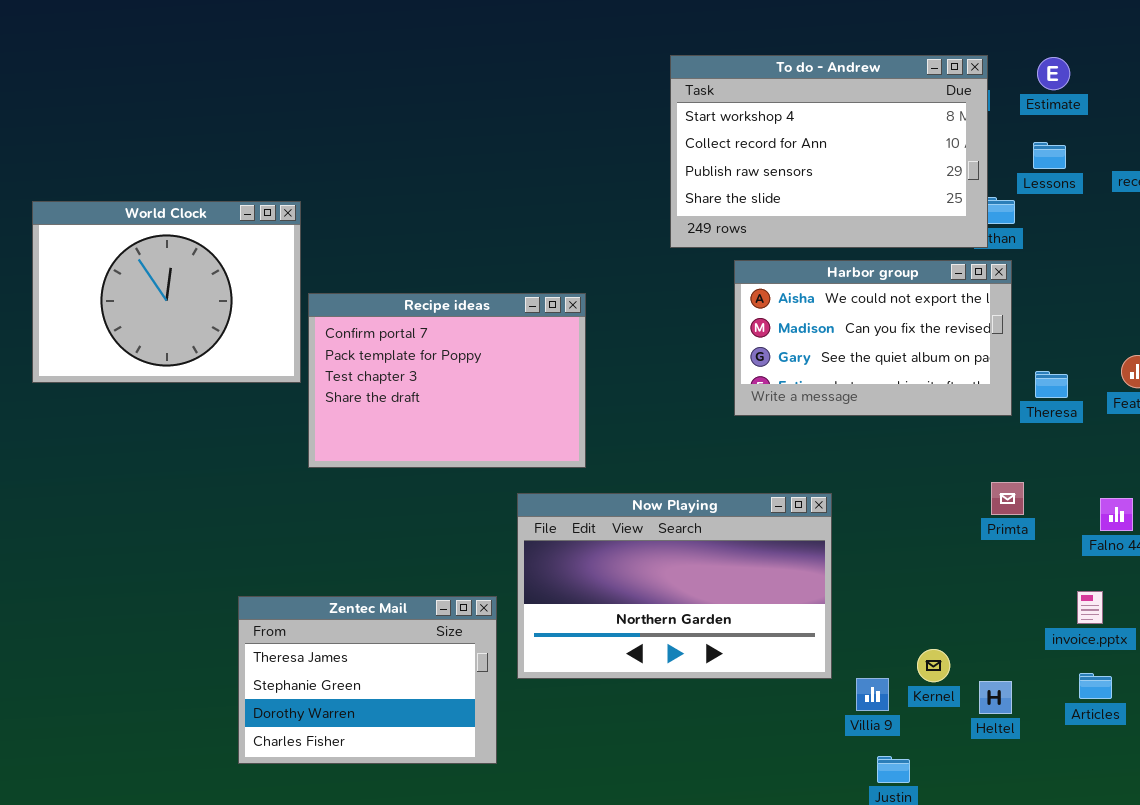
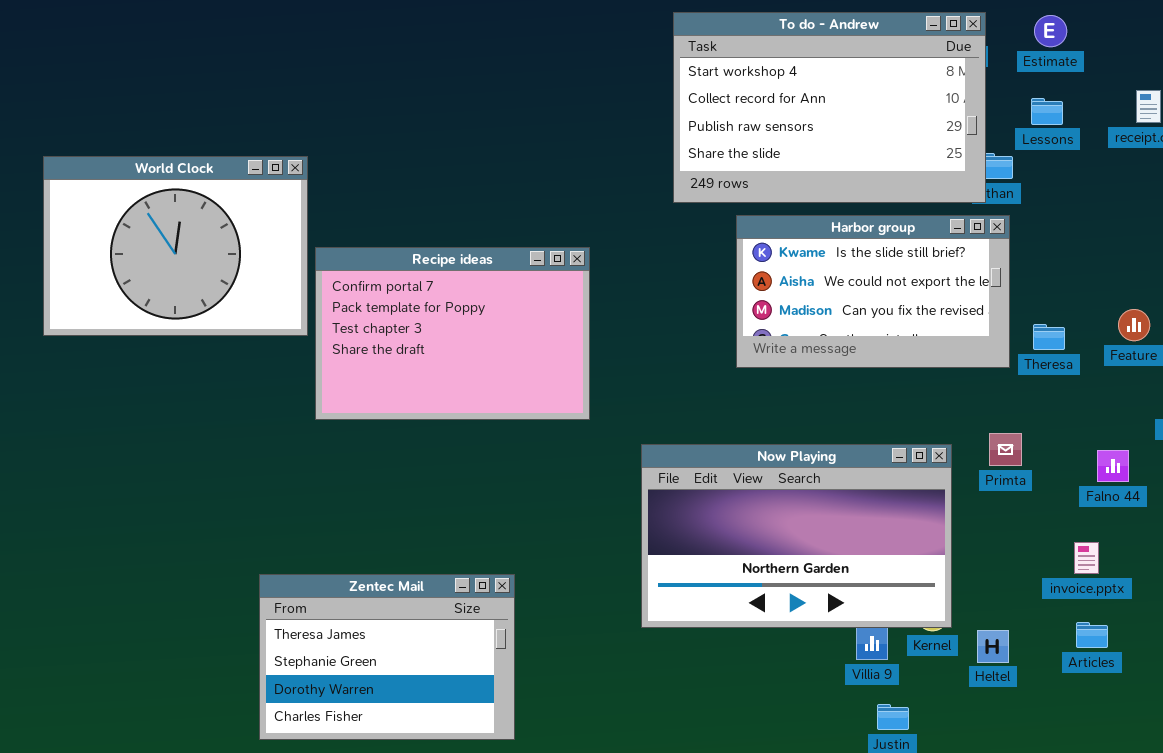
Harbor group: [734,260,1012,416] -> [736,215,1010,368], scrolled up 1 row
Now Playing: [517,493,832,679] -> [641,444,952,628], moved
Zentec Mail: [238,596,497,764] -> [259,574,515,740], moved

